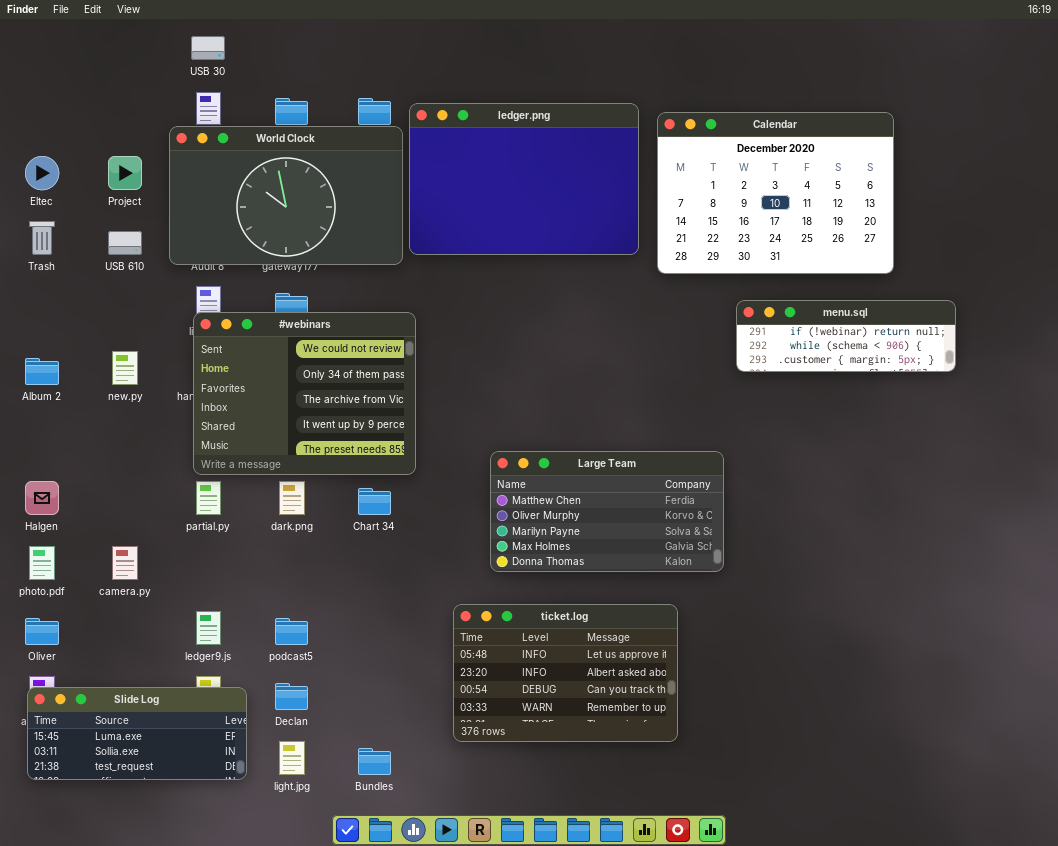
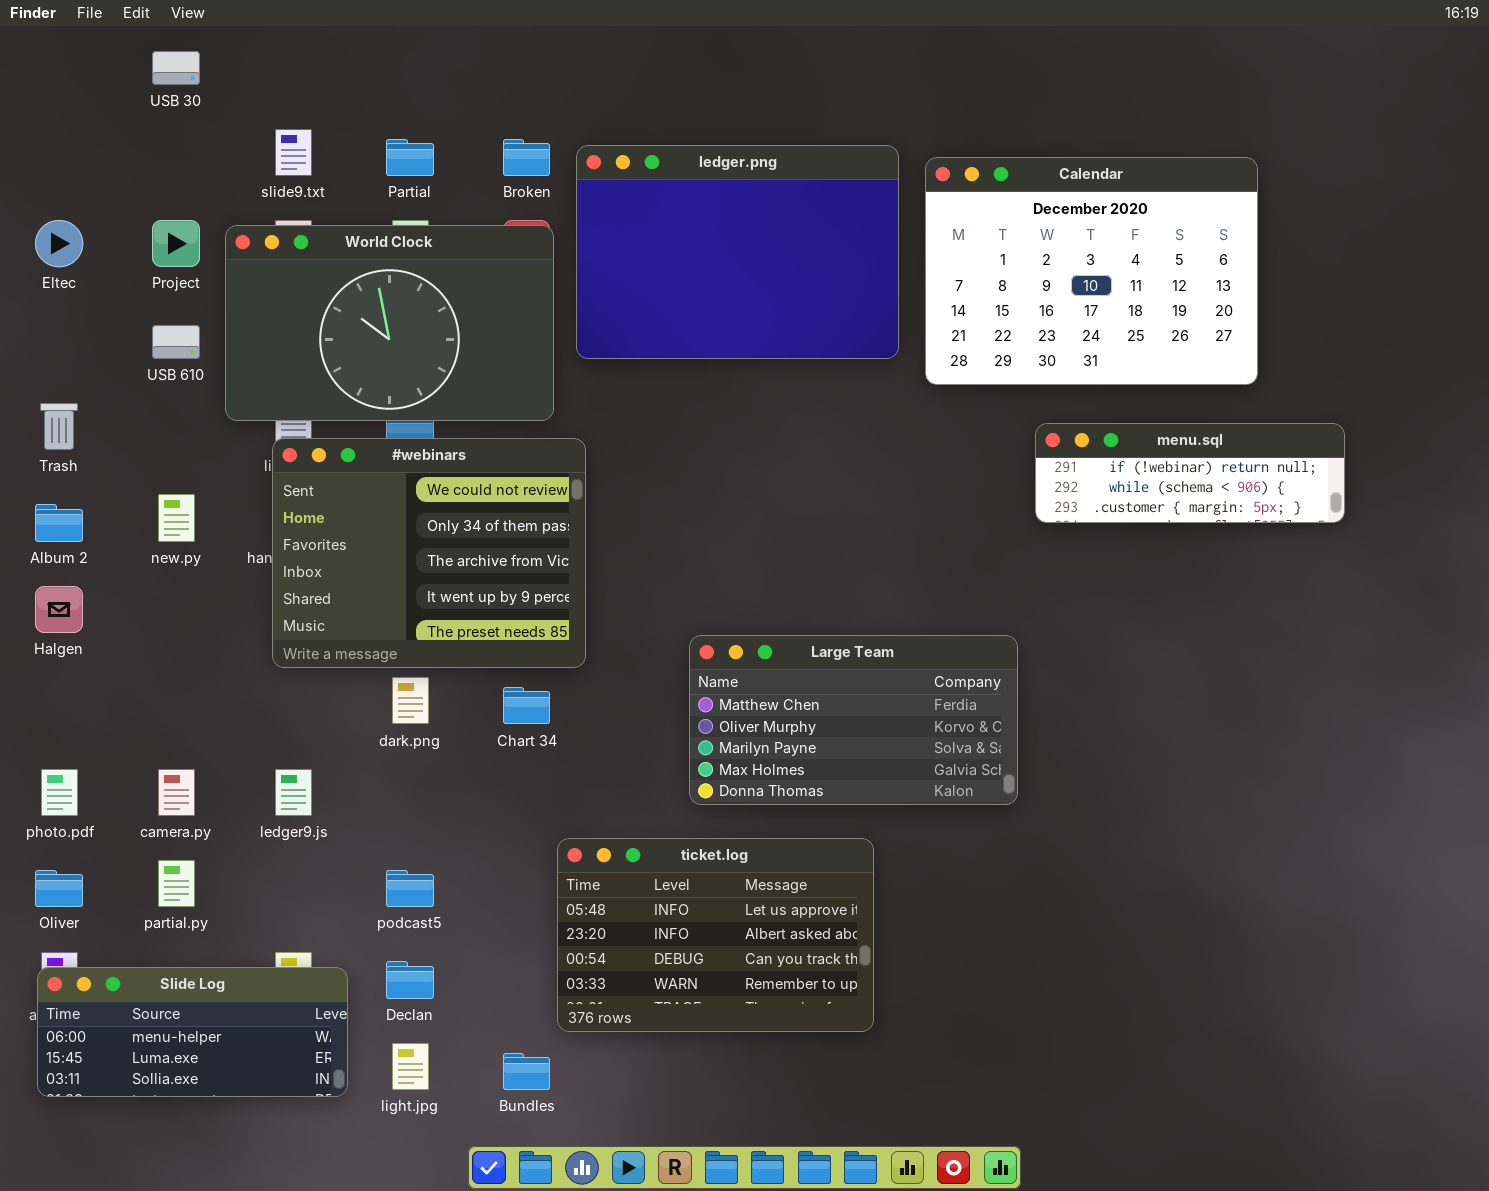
USB 30: [191,36,225,60] -> [152,51,200,85], moved
World Clock: [169,126,403,265] -> [225,225,554,421], moved
Trash: [29,221,55,255] -> [40,403,78,450], moved
Halgen: [25,481,59,515] -> [35,586,83,633], moved
partial.py: [196,481,221,515] -> [158,860,195,907], moved
ticket.log: [453,604,678,742] -> [557,838,874,1032], moved
ledger9.js: [196,611,221,645] -> [275,769,312,816], moved
Slide Log: [27,687,247,780] -> [37,967,348,1097], scrolled up 1 row

